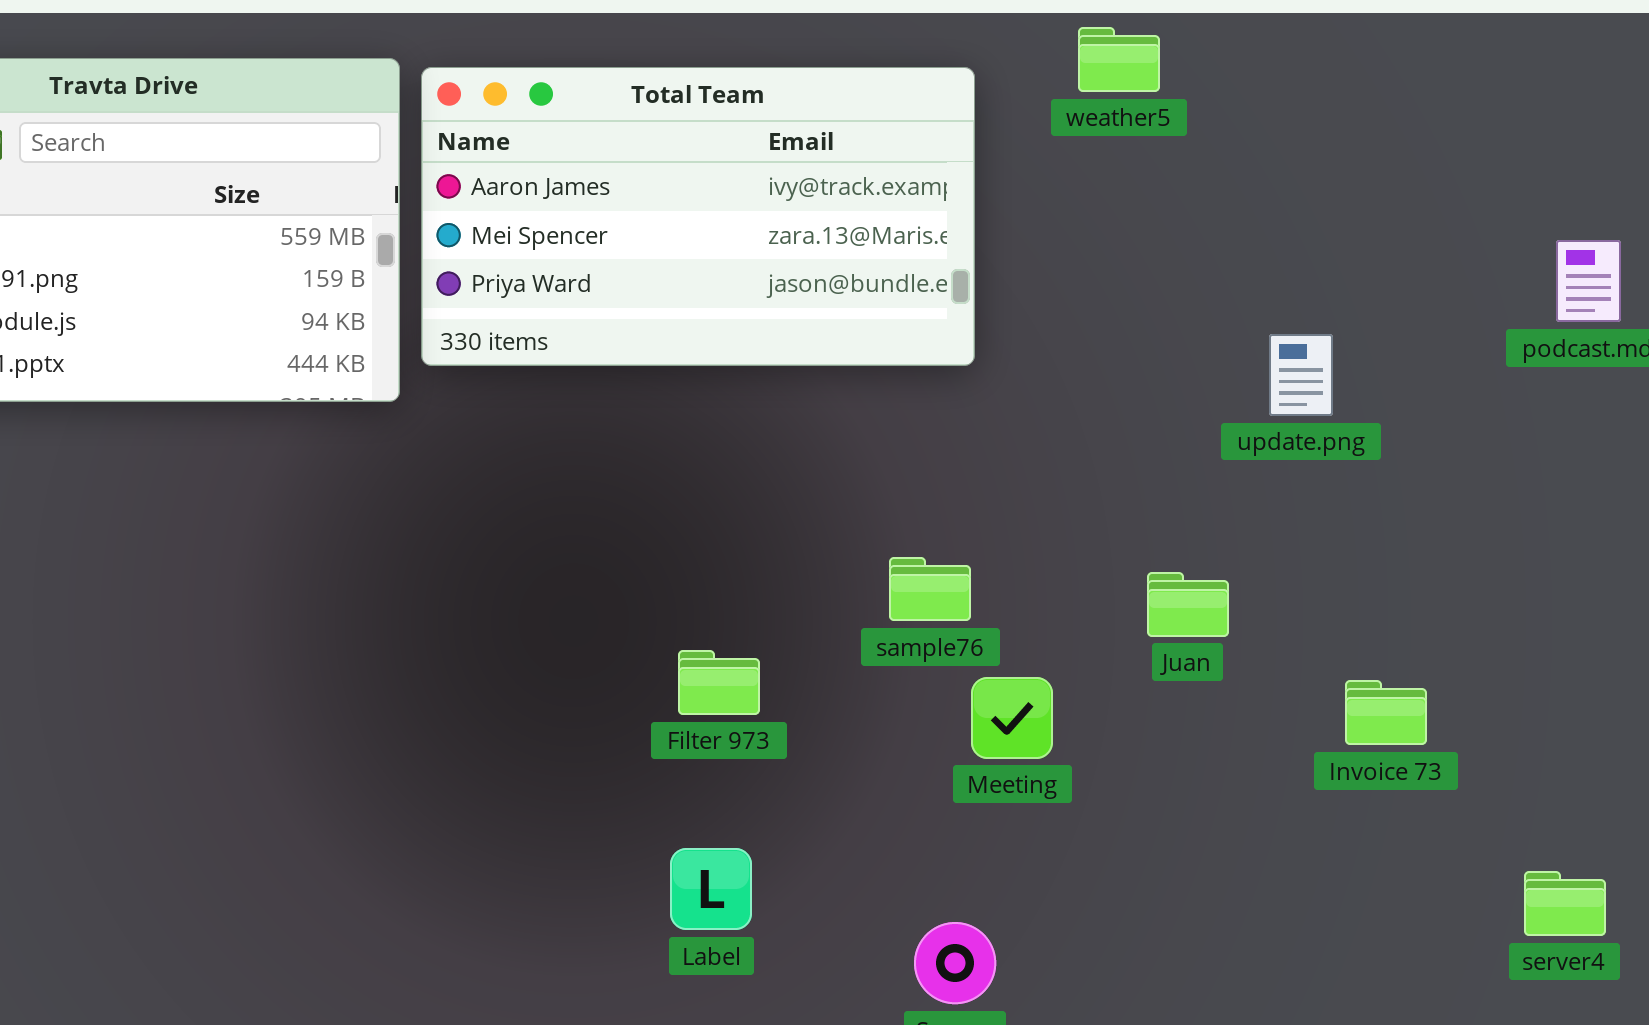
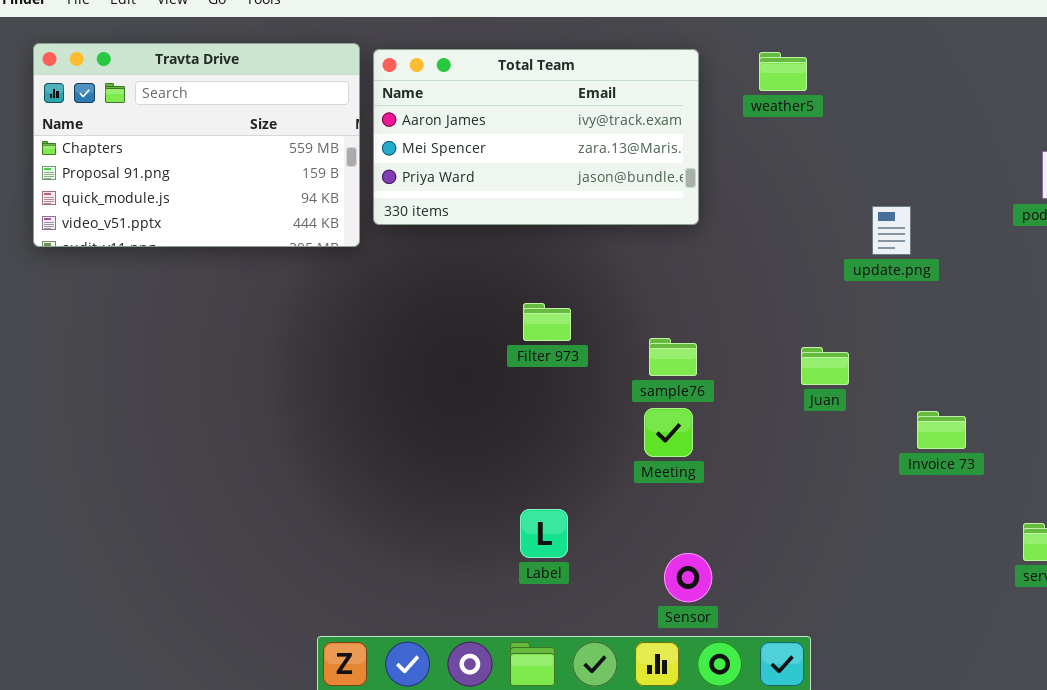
weather5: [1078,27,1160,92] -> [759,52,807,91], moved
Filter 973: [678,650,760,715] -> [523,303,571,341], moved
Meeting: [971,677,1053,759] -> [644,408,693,457], moved

